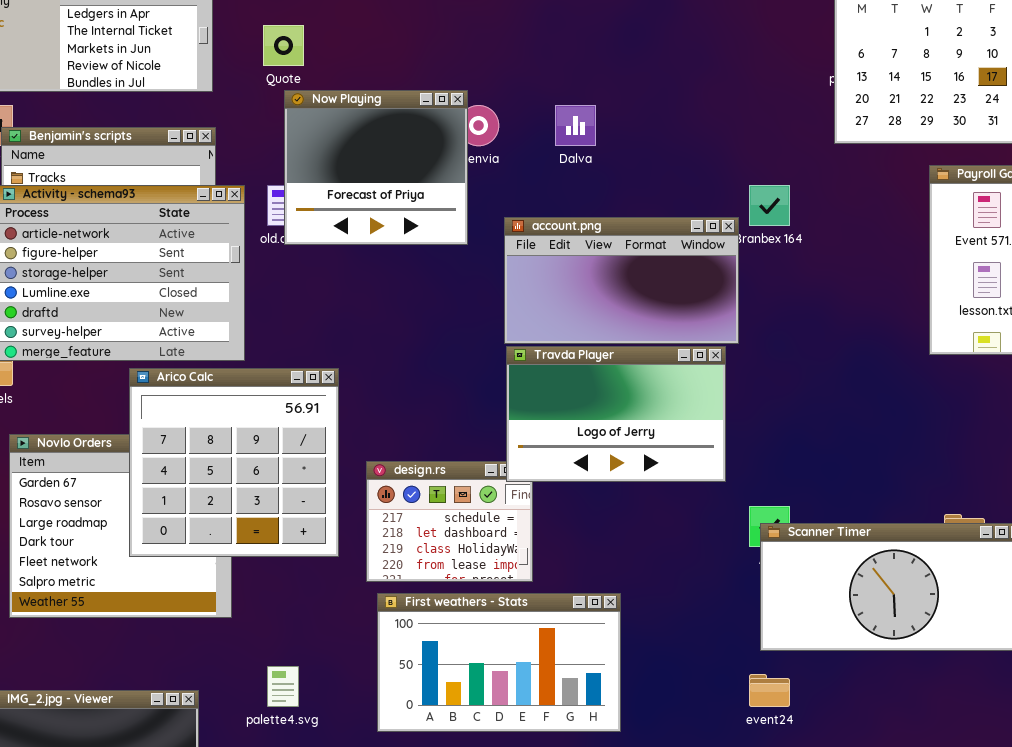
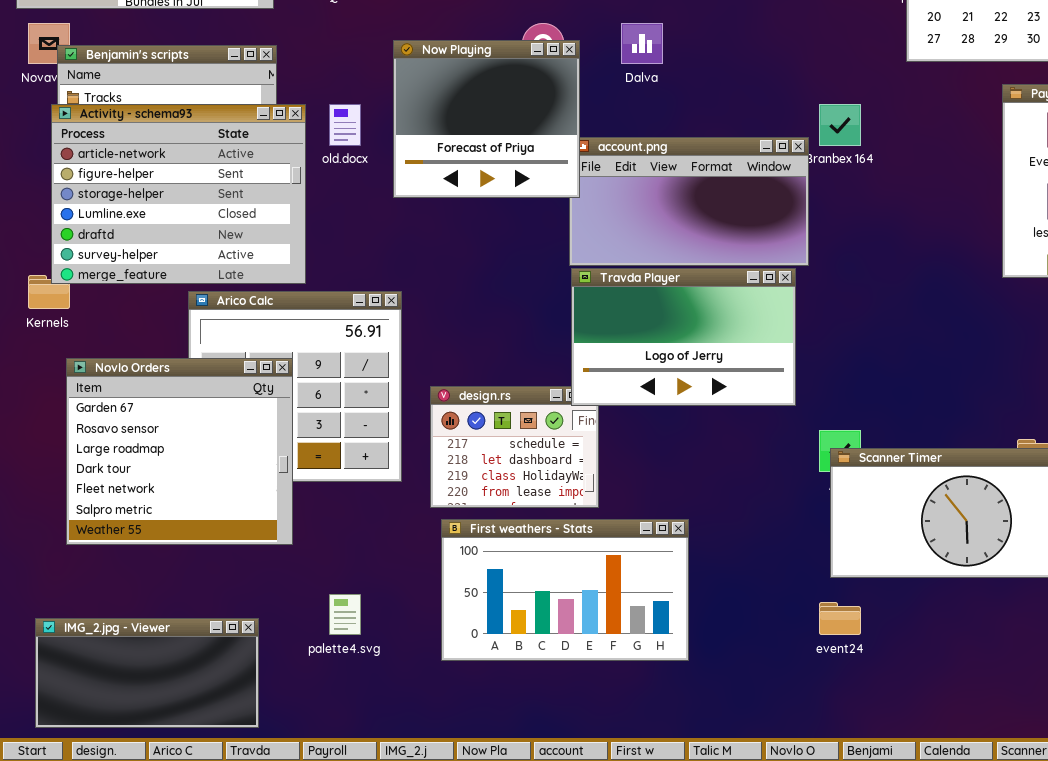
Now Playing: [284,90,468,245] -> [393,40,580,198], moved
Novlo Orders: [9,434,232,618] -> [66,358,293,545], raised

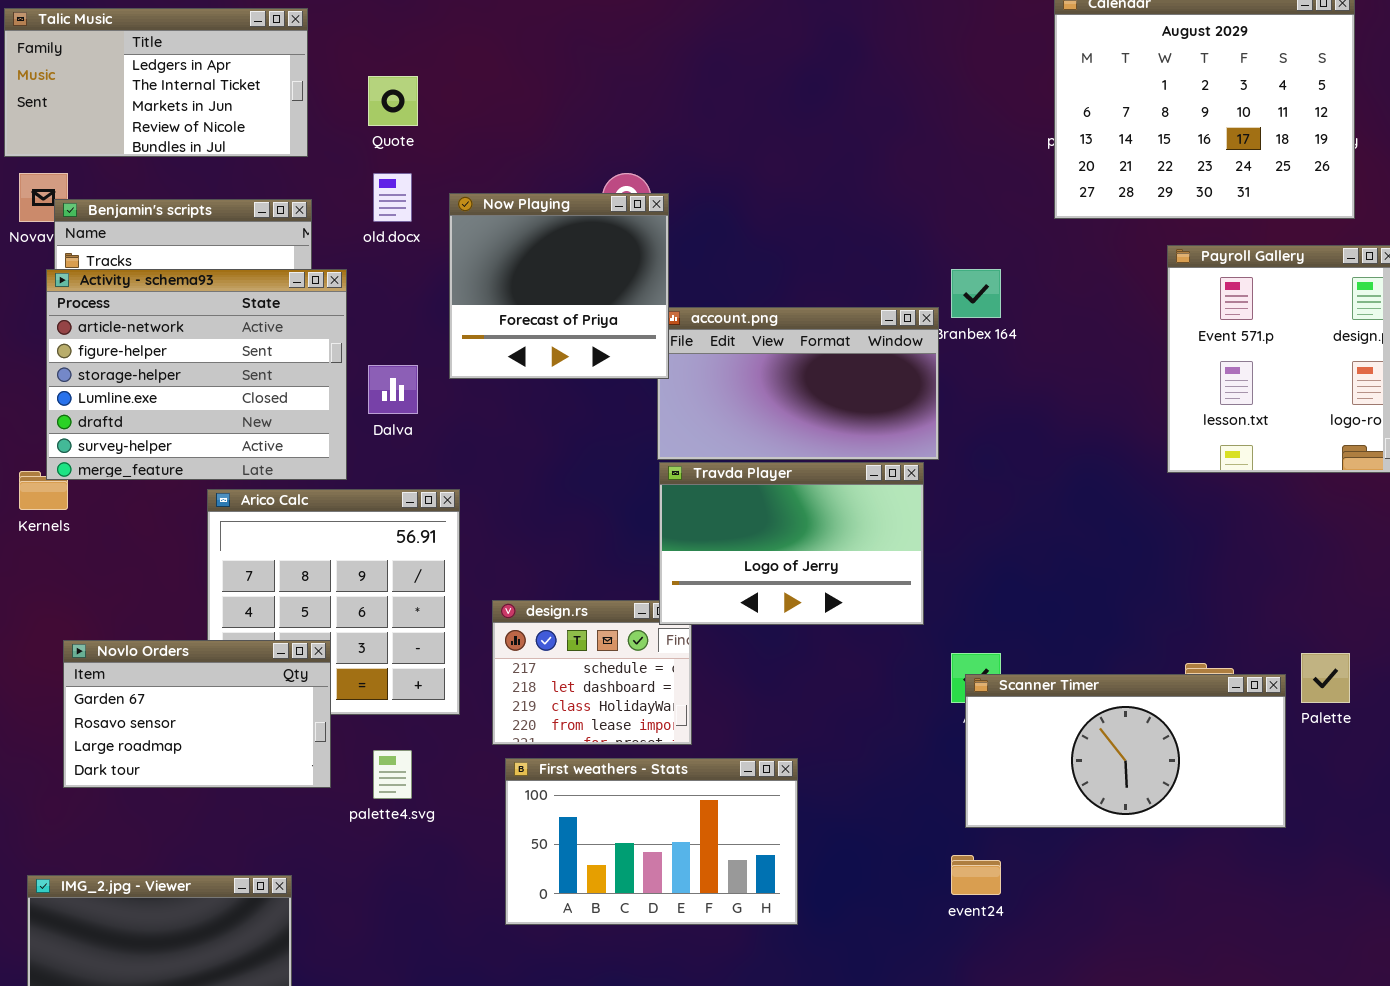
Dalva: [621,23,663,64] -> [368,365,418,414], moved
old.docx: [329,104,361,146] -> [373,173,412,222], moved
Novlo Orders: [66,358,293,545] -> [63,640,331,788], resized
palette4.svg: [329,594,361,635] -> [373,750,412,799], moved

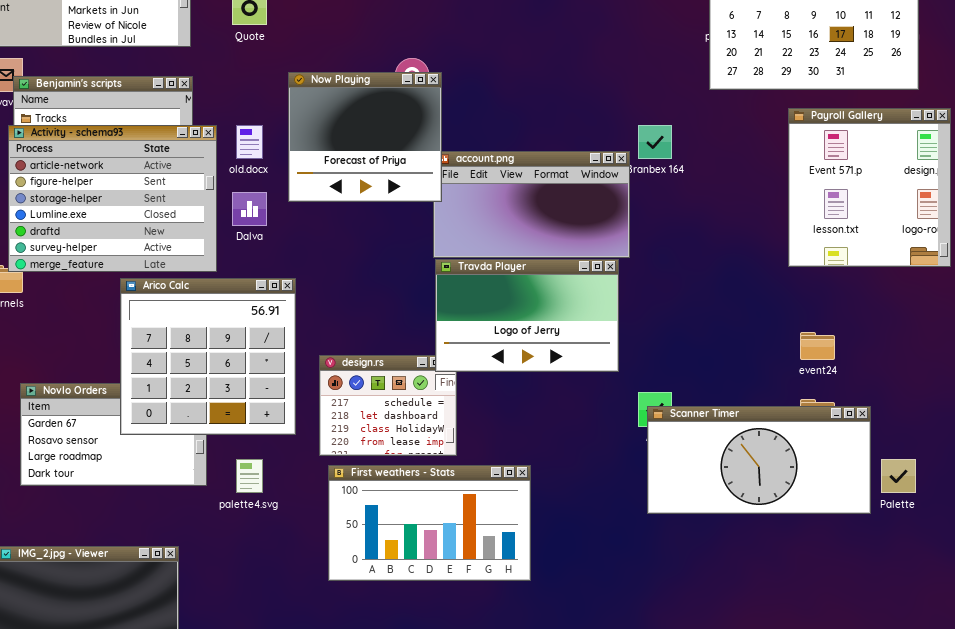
old.docx: [373,173,412,222] -> [236,125,263,159], moved
Arico Calc: [207,489,460,715] -> [120,278,296,435], raised
Palette: [1301,653,1350,703] -> [881,459,916,493], moved
event24: [951,855,1001,895] -> [800,332,835,360], moved

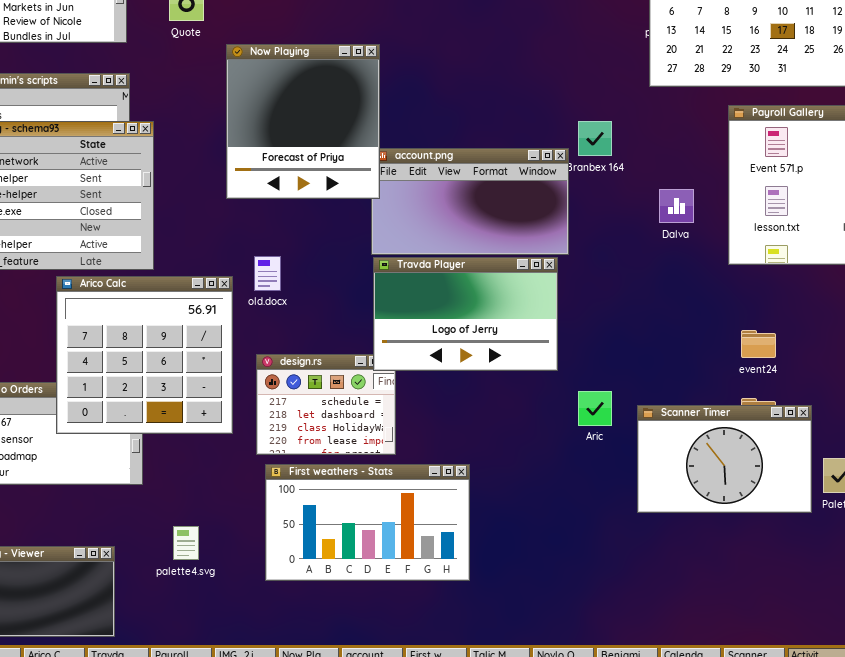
Now Playing: [288,72,442,202] -> [226,44,380,199], resized
old.docx: [236,125,263,159] -> [254,256,281,291], moved
Dalva: [232,192,267,226] -> [659,189,694,223], moved
Scanner Timer: [647,406,871,514] -> [637,405,812,513], resized
palette4.svg: [236,459,263,493] -> [173,526,199,560], moved

